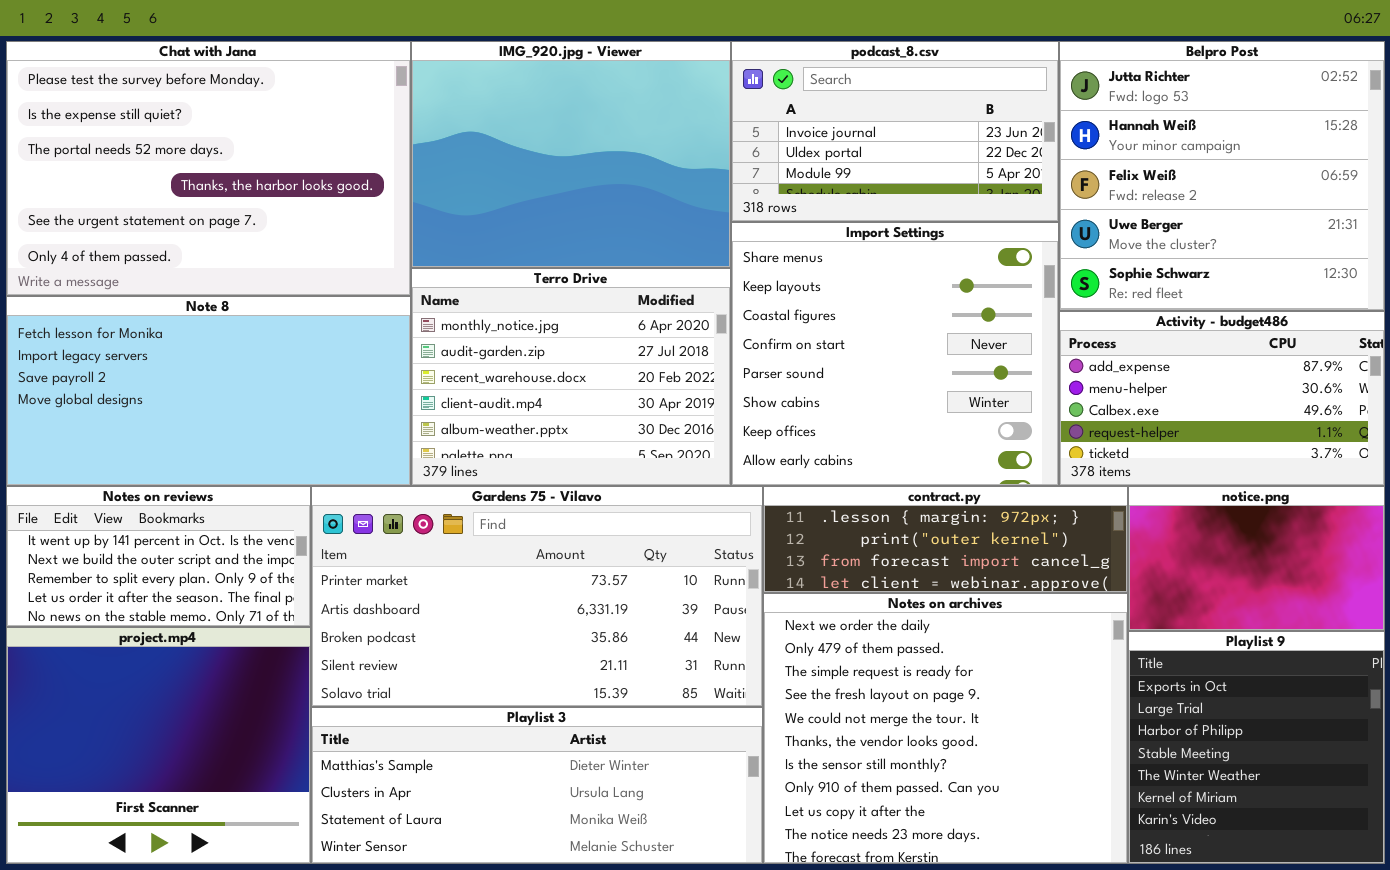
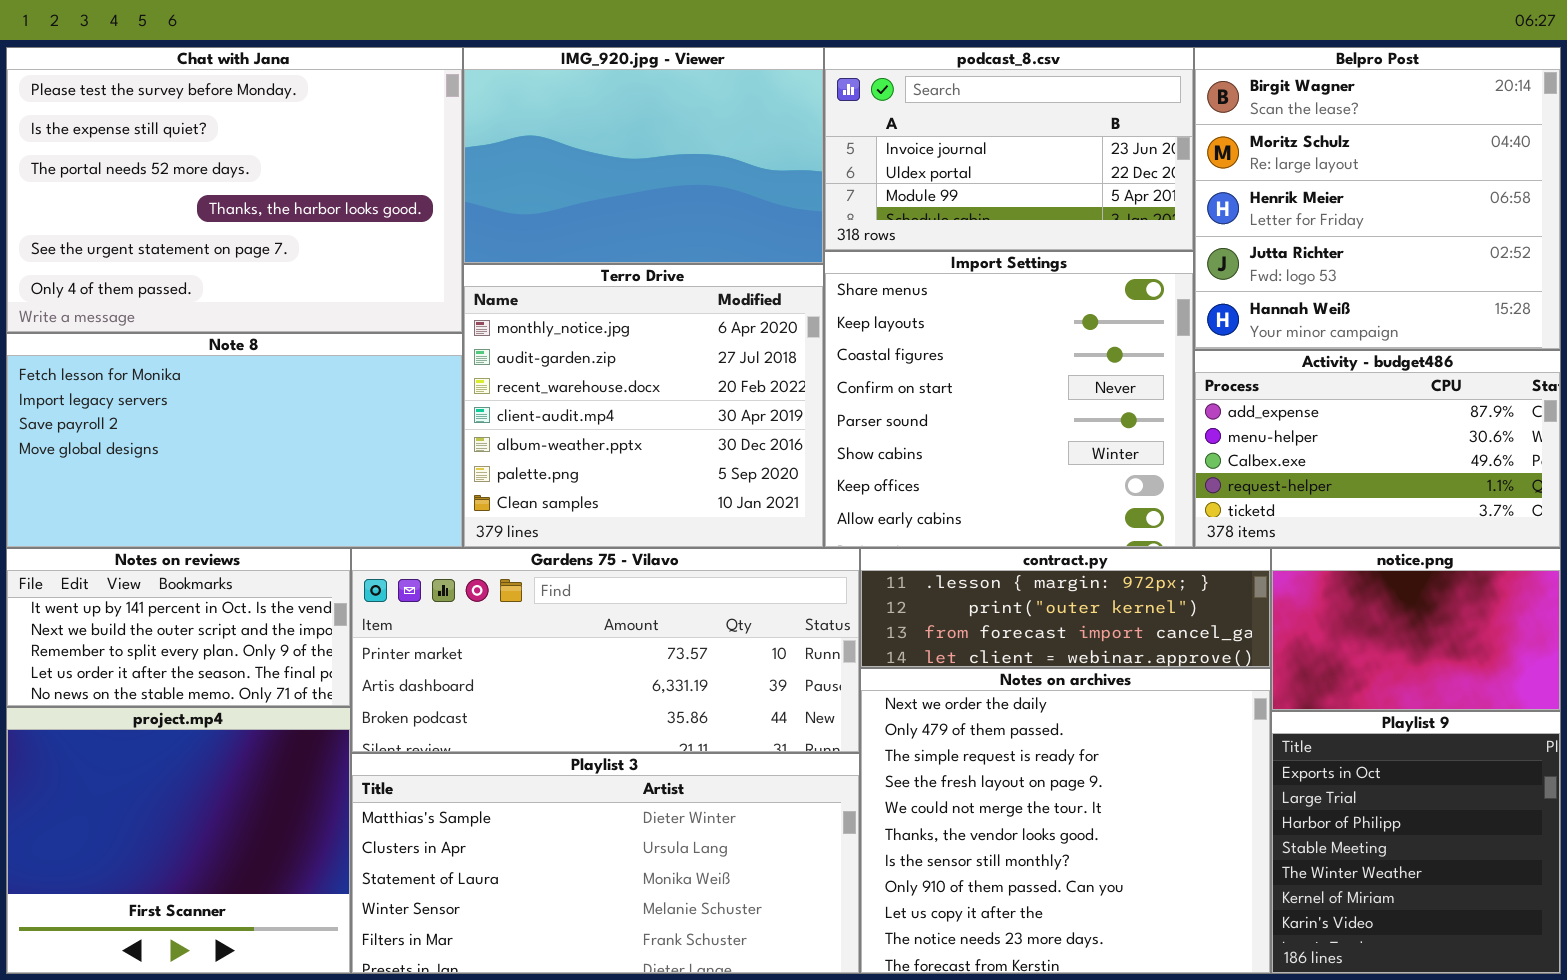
IMG_920.jpg - Viewer: [411,41,731,268] -> [463,47,824,264], resized
Belpro Post: [1059,41,1385,311] -> [1194,47,1561,350], scrolled up 3 rows
Terro Drive: [411,268,731,486] -> [463,264,824,548], resized
Gardens 75 - Vilavo: [311,486,763,707] -> [351,548,860,753], resized
Playlist 3: [311,707,763,864] -> [351,753,860,974], resized

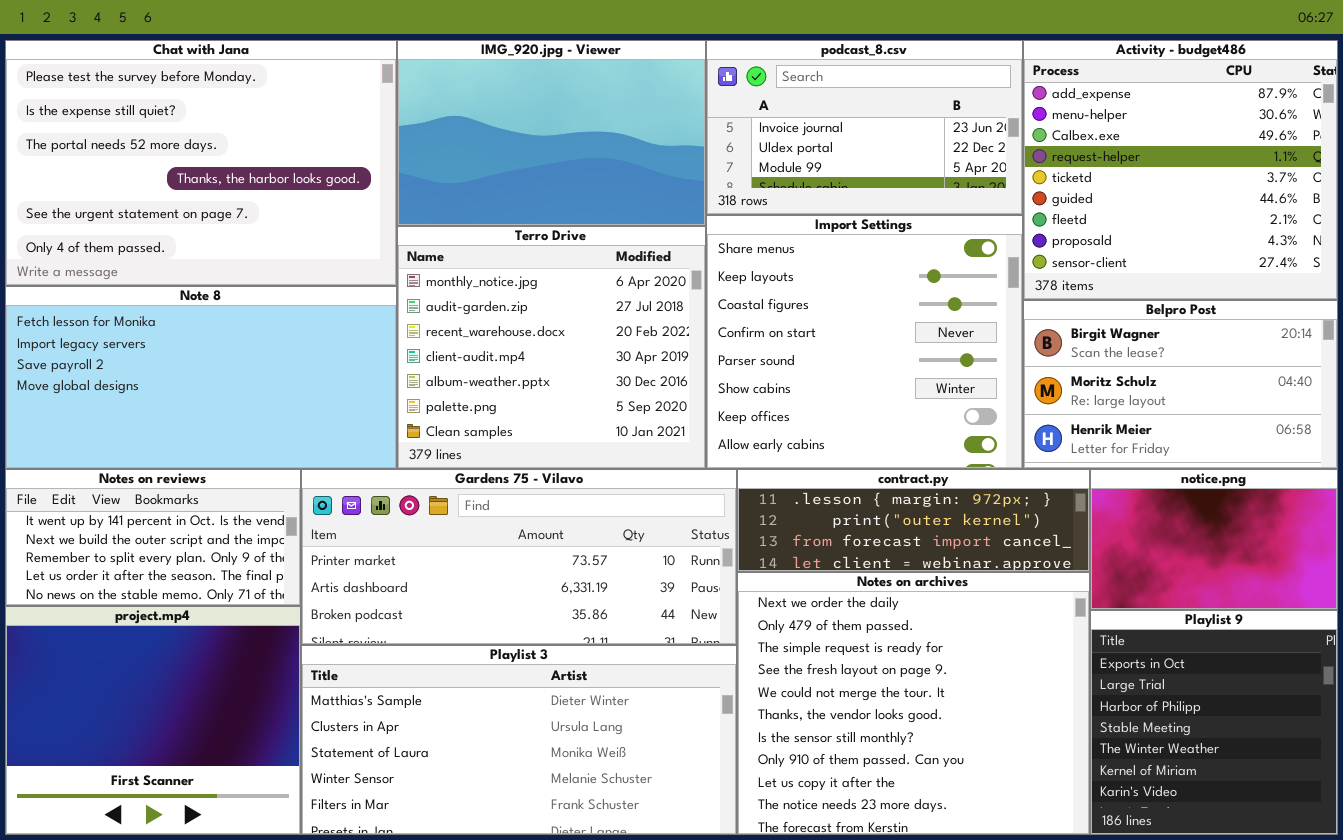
Belpro Post: [1194,47,1561,350] -> [1023,300,1338,469], moved, resized
Activity - budget486: [1194,350,1561,548] -> [1023,40,1338,300], moved, resized

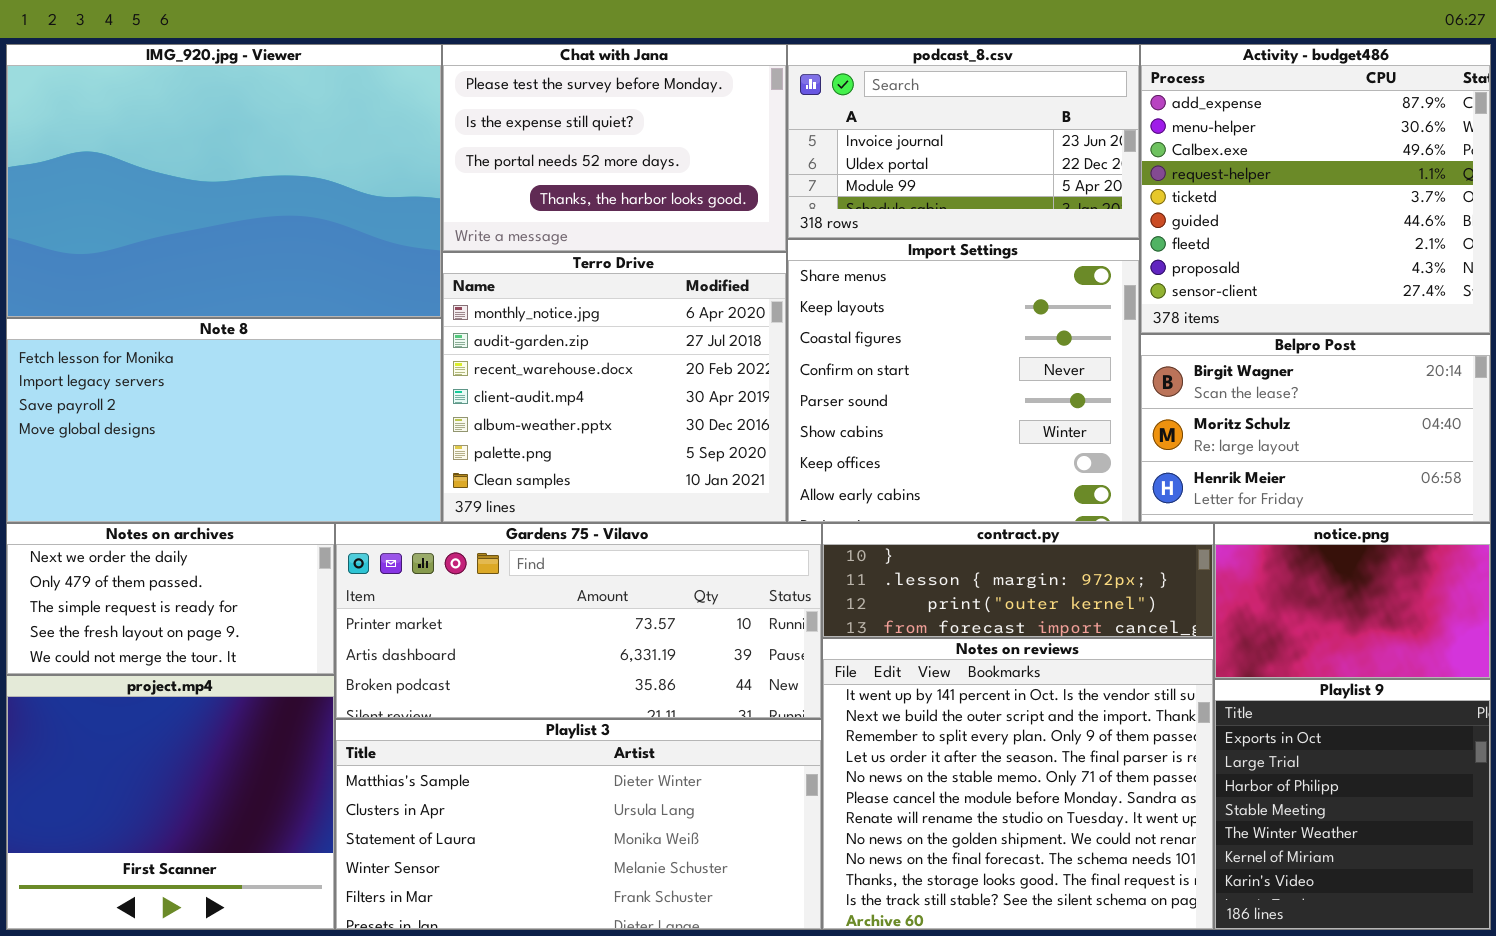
Chat with Jana: [5,40,397,286] -> [442,44,787,252], moved, resized
IMG_920.jpg - Viewer: [397,40,706,226] -> [6,44,442,318], moved, resized
Notes on reviews: [5,469,301,606] -> [822,638,1214,930], moved, resized
contract.py: [737,469,1090,572] -> [822,523,1214,638], scrolled up 1 row
Notes on archives: [737,572,1090,835] -> [6,523,335,675], moved, resized

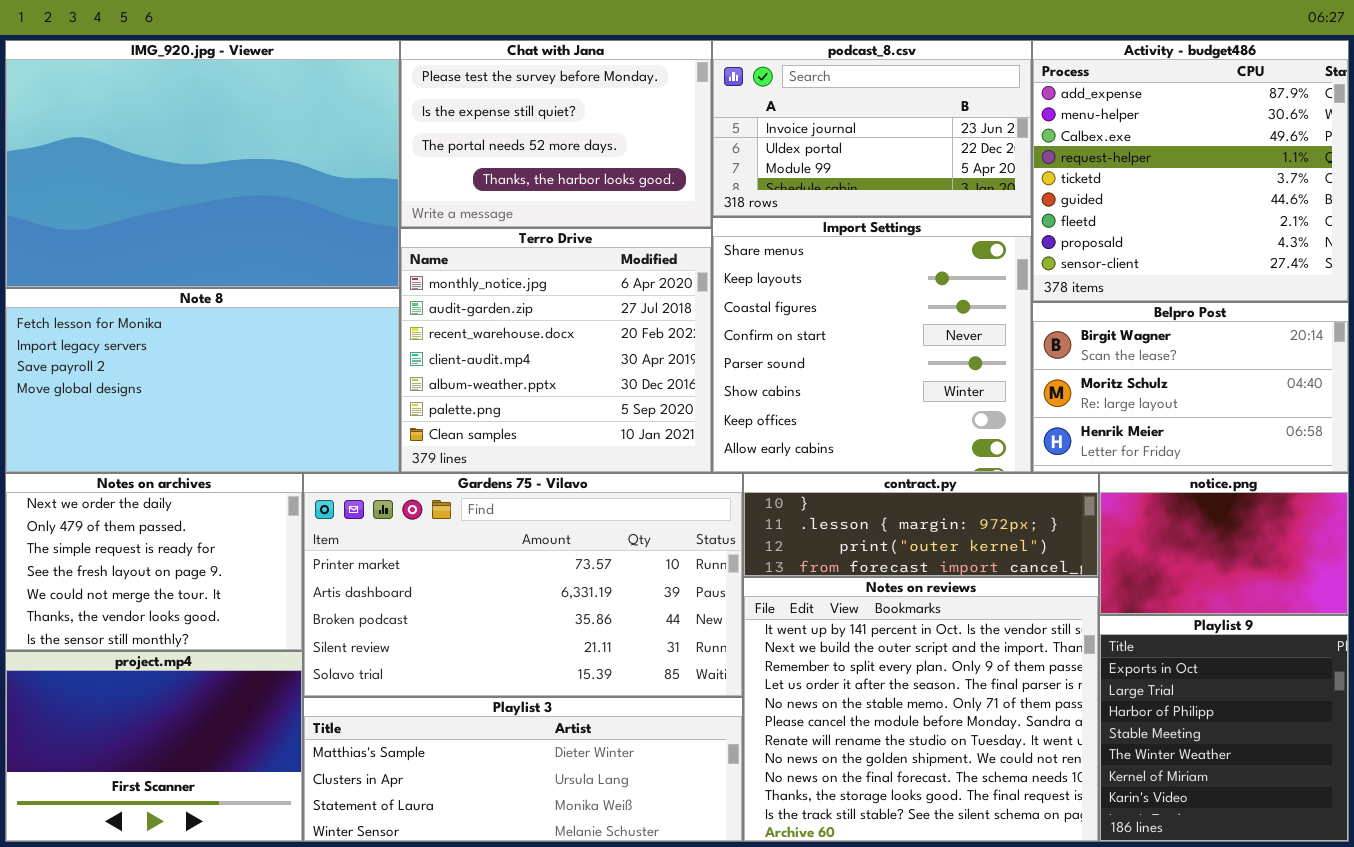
Notes on archives: [6,523,335,675] -> [5,473,303,651], resized
Gardens 75 - Vilavo: [335,523,822,719] -> [303,473,743,697], resized
project.mp4: [6,675,335,930] -> [5,651,303,842], resized
Playlist 3: [335,719,822,930] -> [303,697,743,842], resized

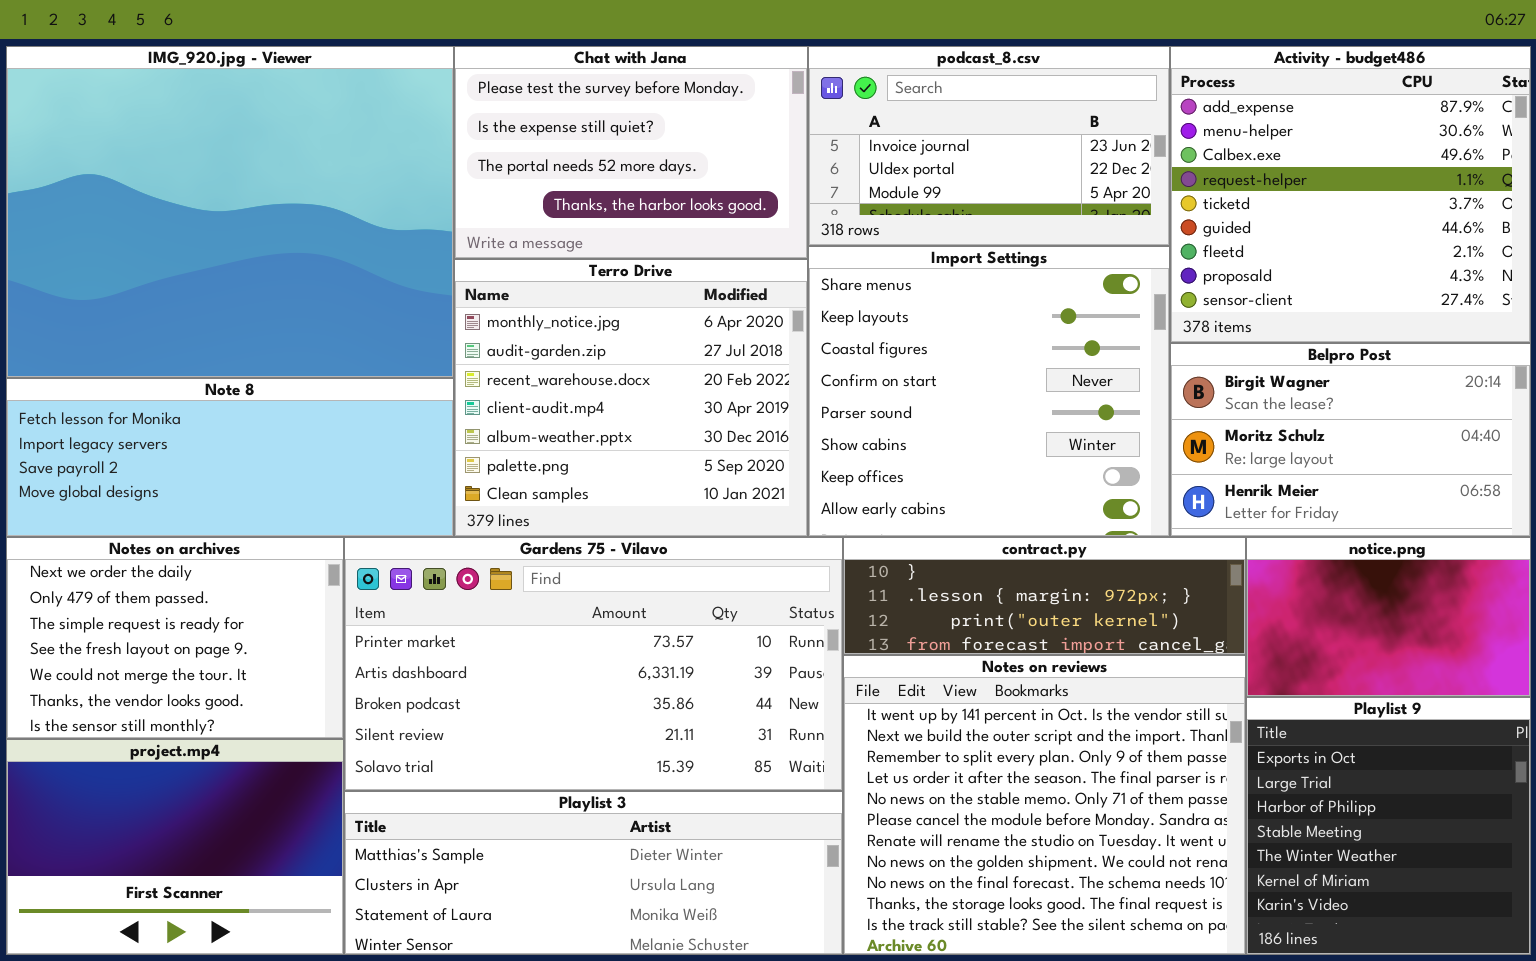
IMG_920.jpg - Viewer: [5,40,400,288] -> [6,46,454,378], resized
Note 8: [5,288,400,473] -> [6,378,454,537], resized

